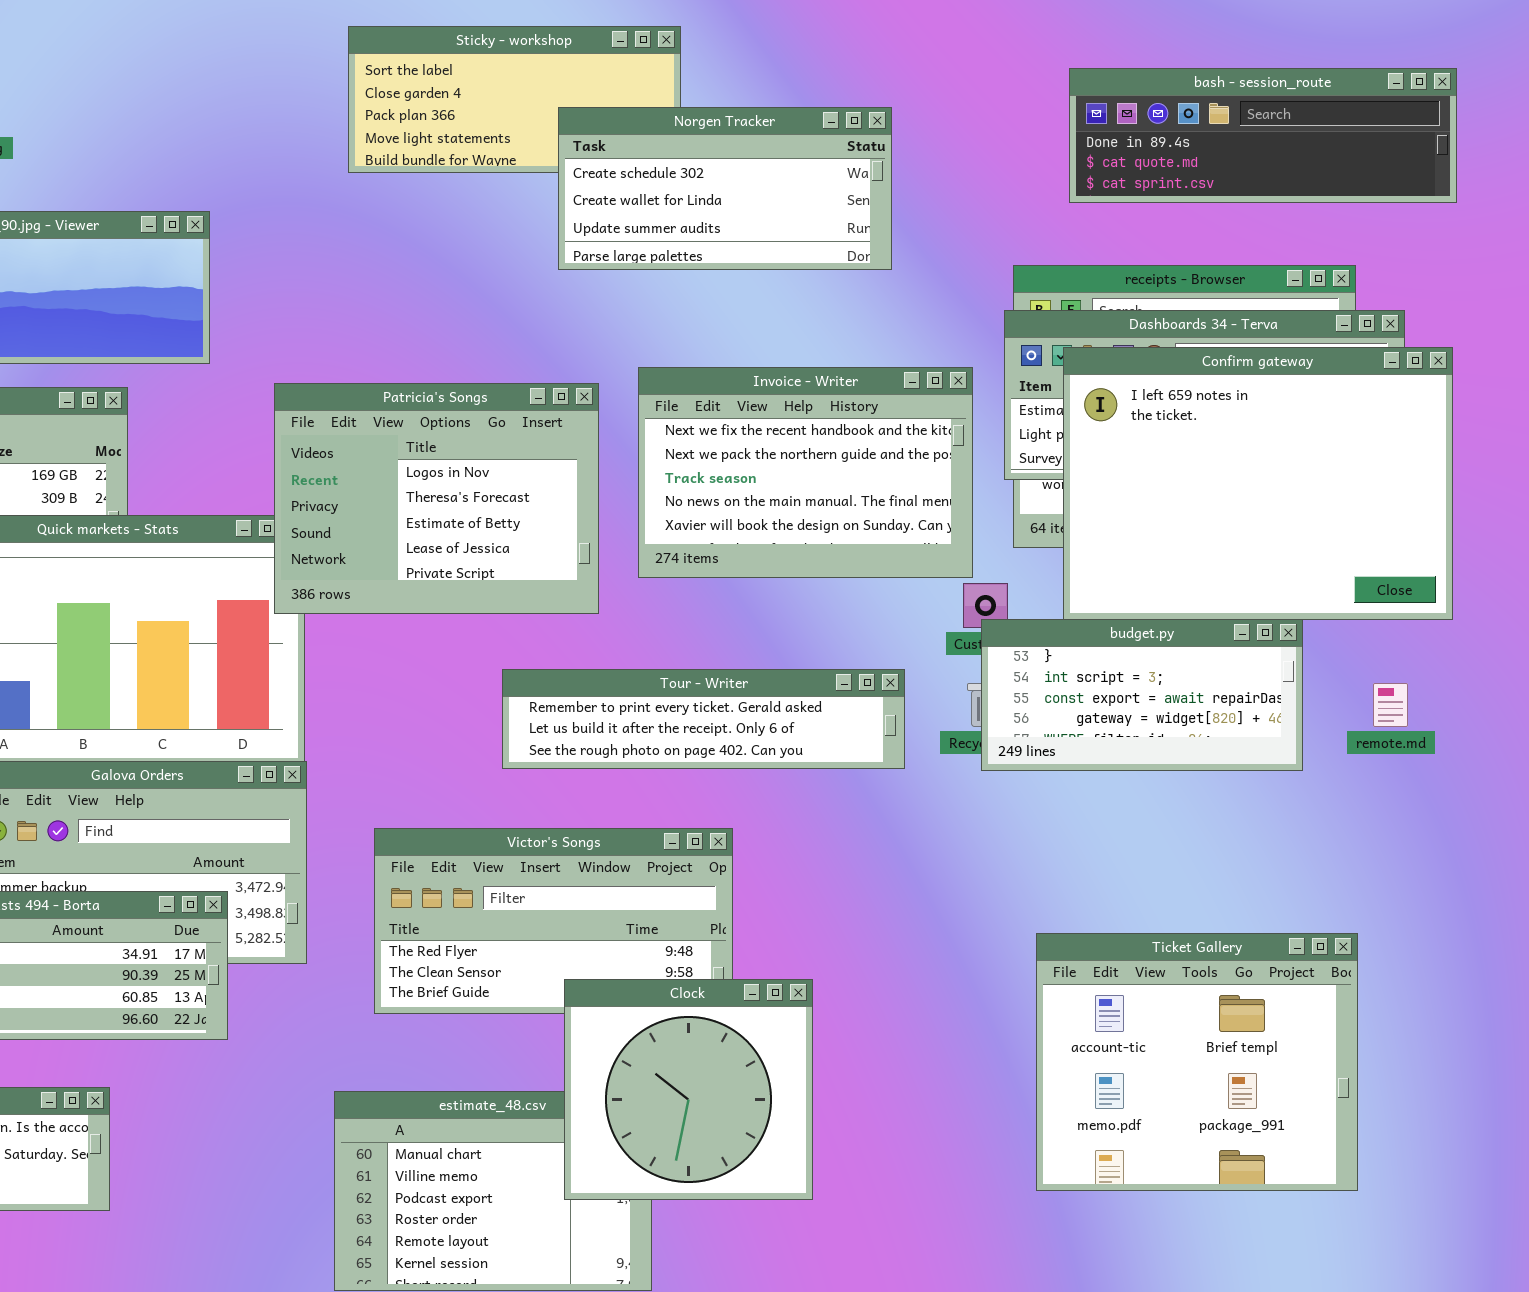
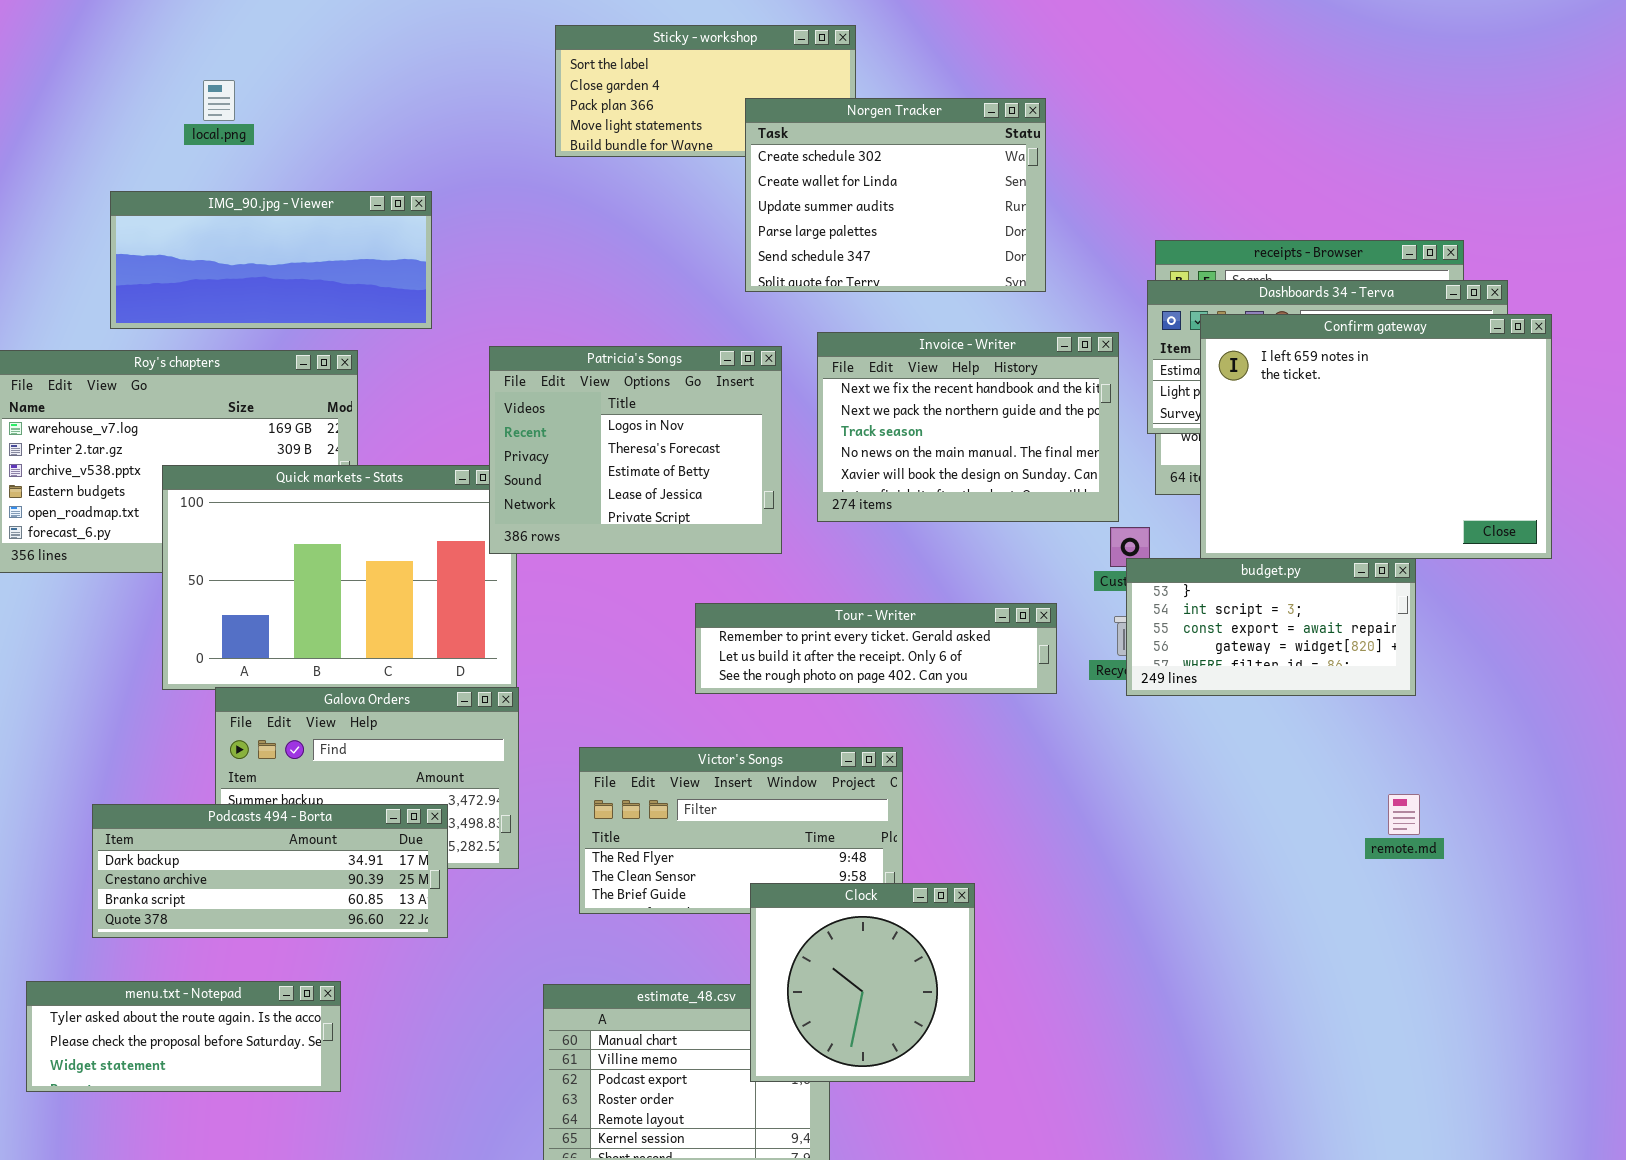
bash - session_route: [1069,68,1457,203] -> none, closed
Norgen Tracker: [558,107,892,270] -> [745,98,1046,292], resized
remote.md: [1373,683,1408,727] -> [1388,794,1420,835], moved
Ticket Gallery: [1036,933,1358,1191] -> none, closed

